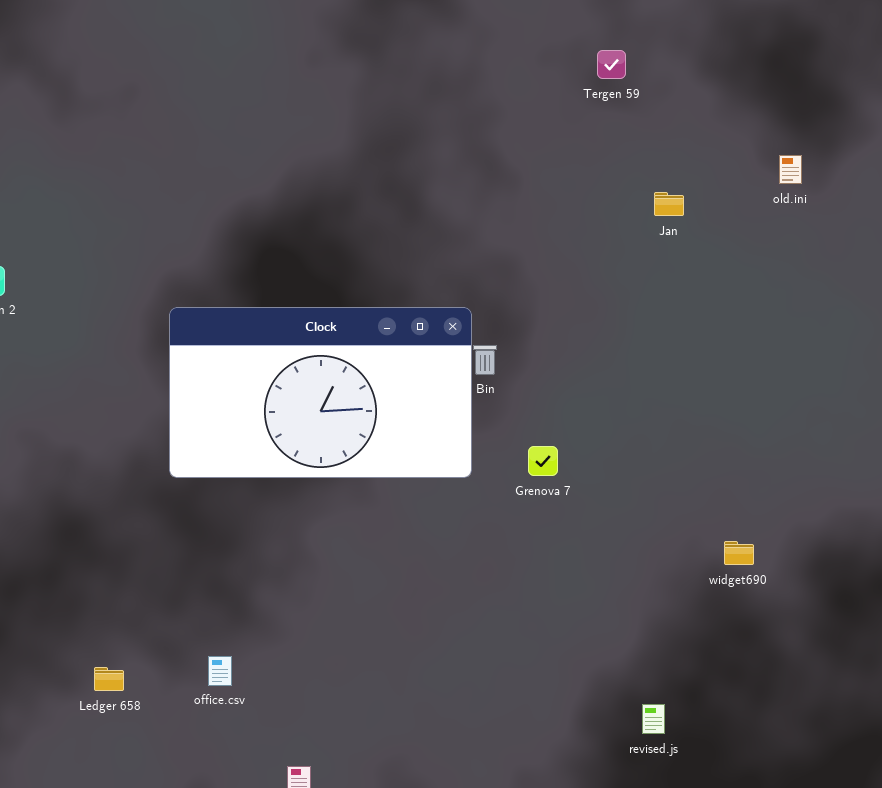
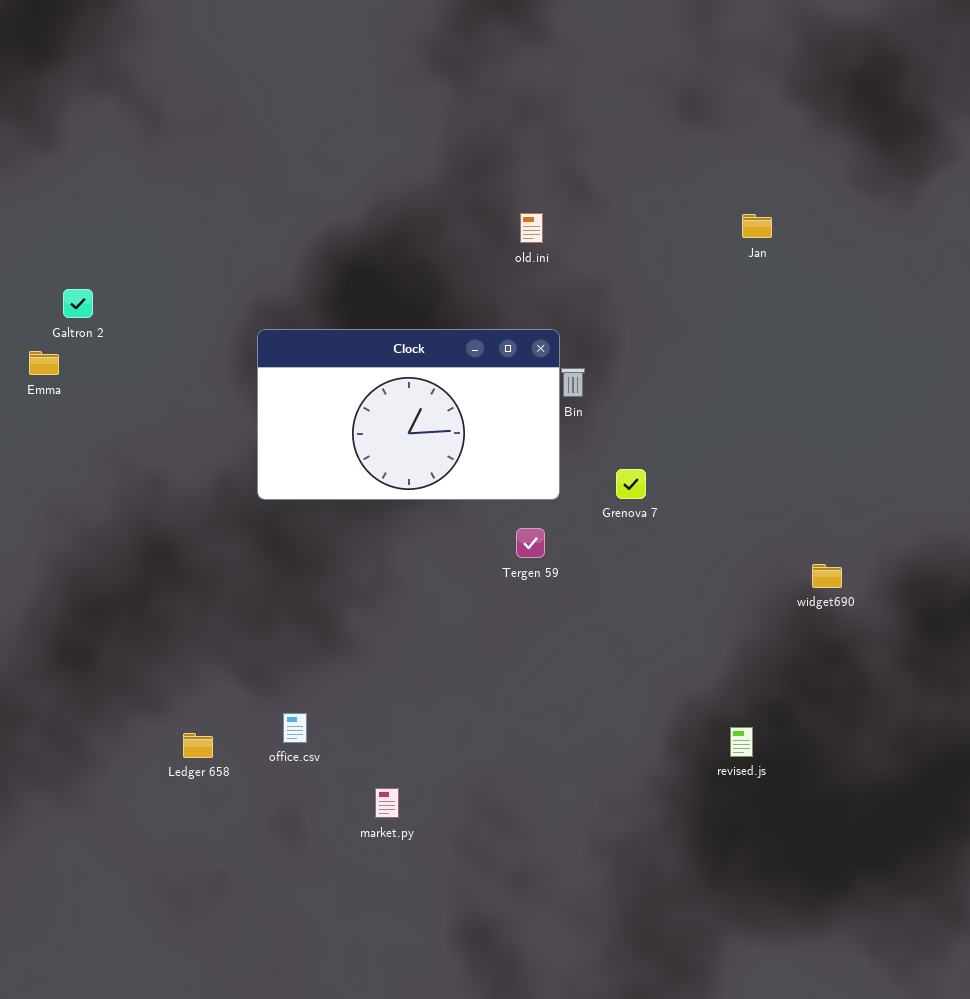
Tergen 59: [597,50,626,79] -> [516,528,545,558], moved
old.ini: [779,155,802,184] -> [520,213,543,243], moved
office.csv: [208,656,232,686] -> [283,713,307,743], moved
Ledger 658: [94,667,124,691] -> [183,733,213,758], moved

